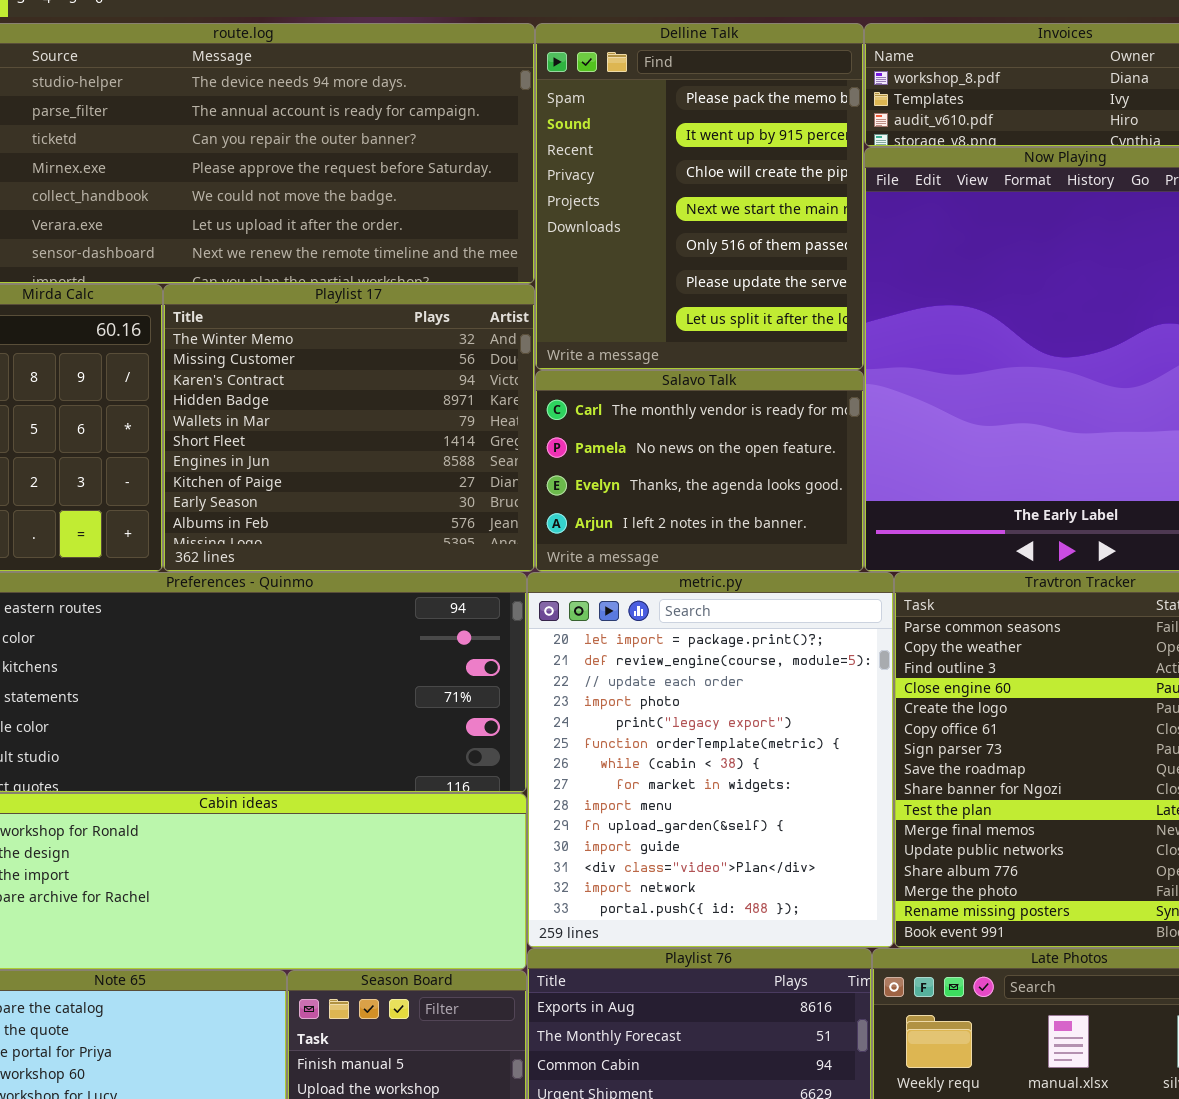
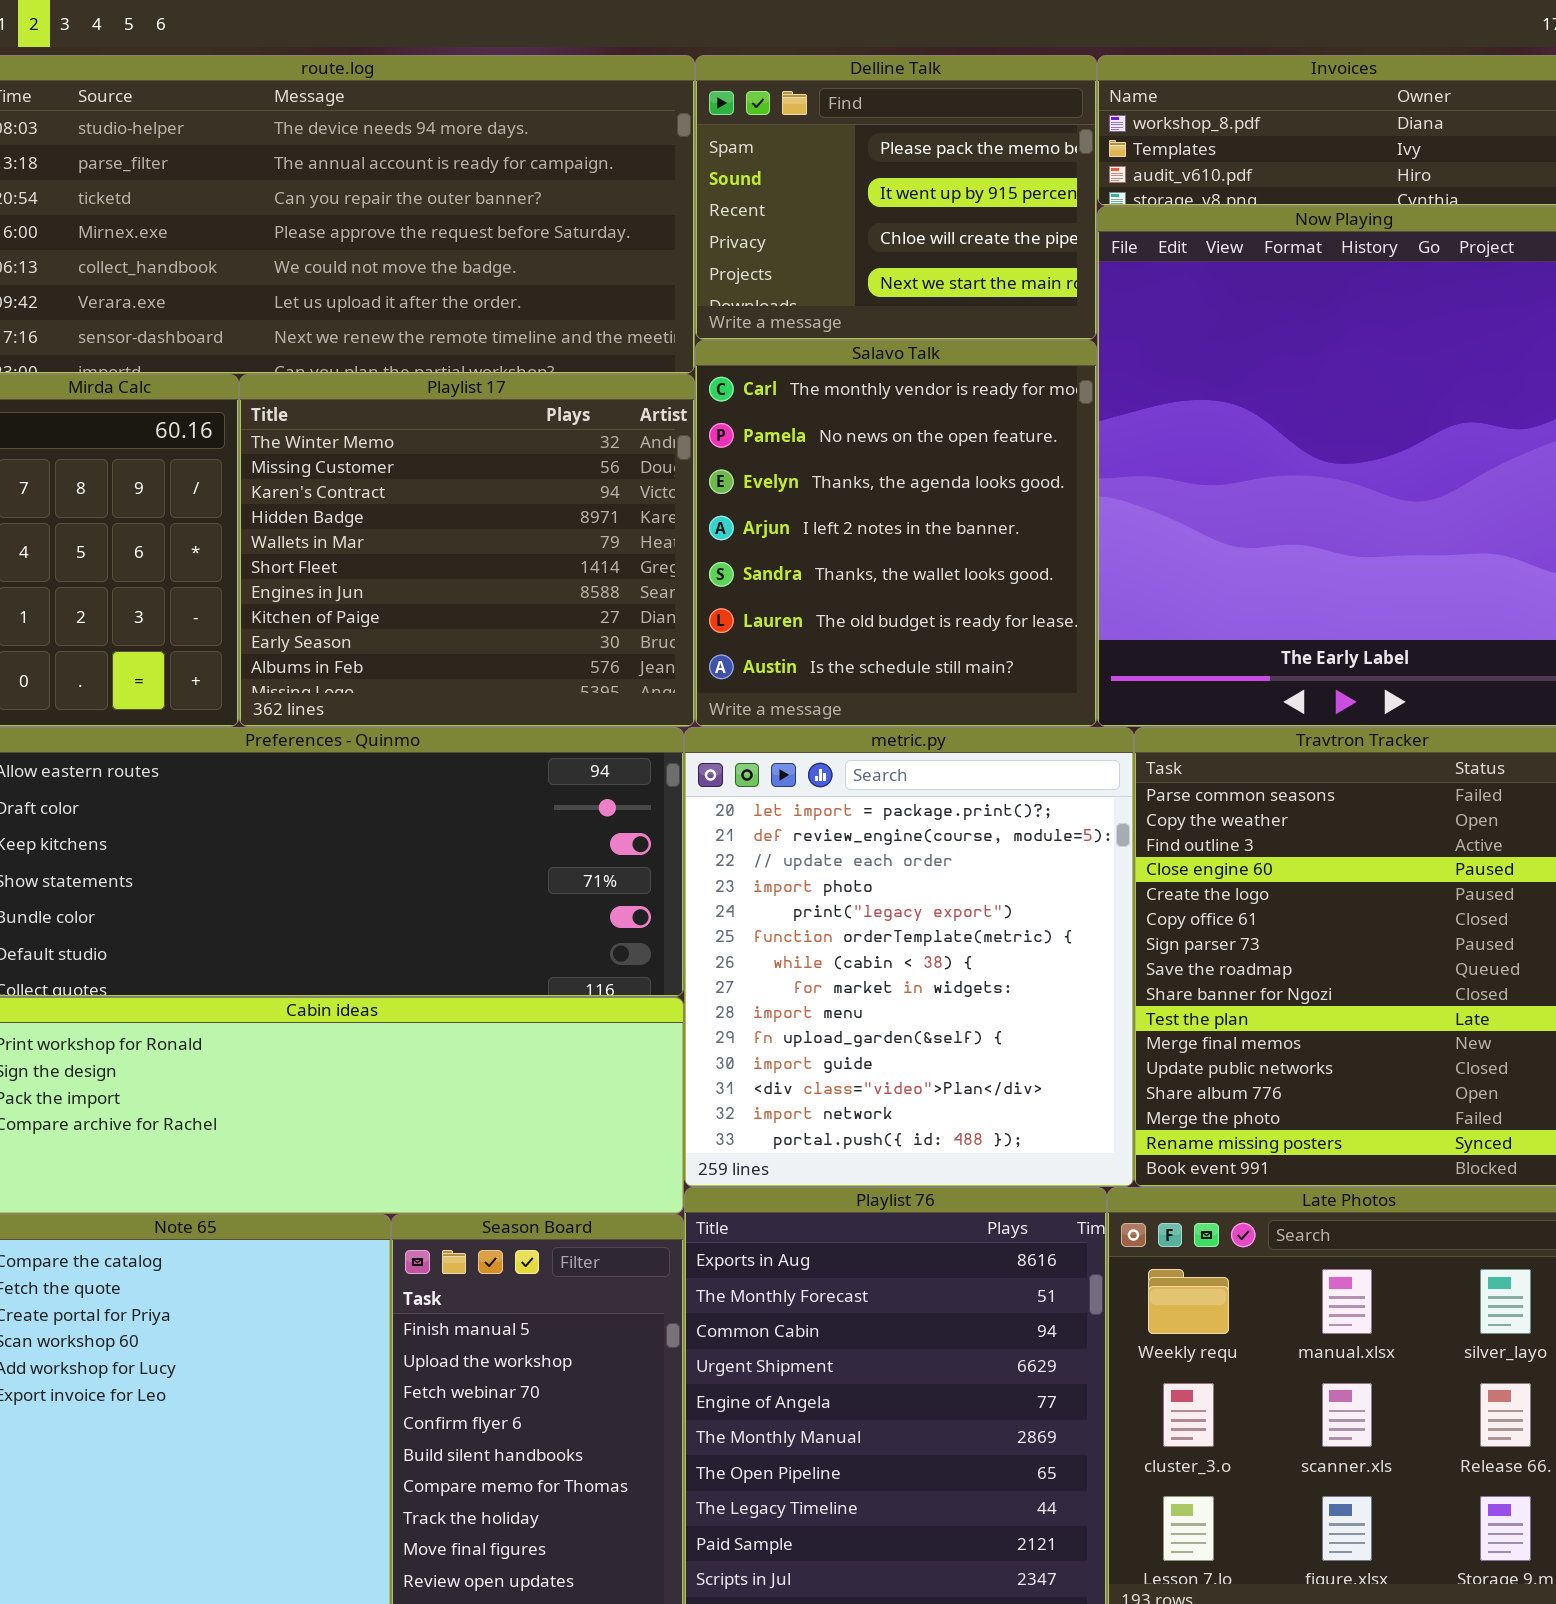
Delline Talk: [535,23,864,370] -> [695,55,1097,340], resized
Salavo Talk: [535,370,864,572] -> [695,340,1097,727], resized

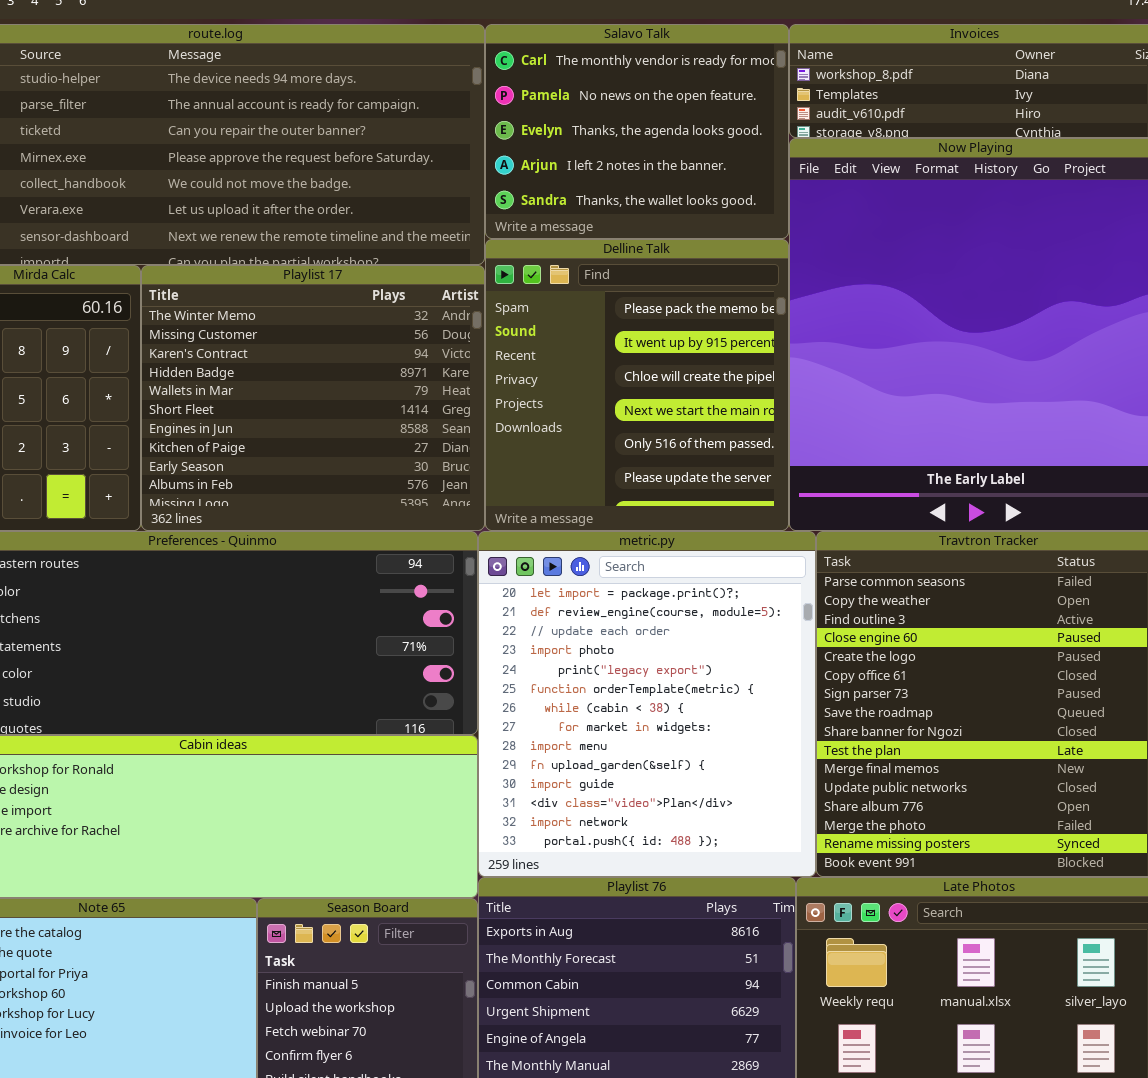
Delline Talk: [695,55,1097,340] -> [485,239,789,531], moved, resized
Salavo Talk: [695,340,1097,727] -> [485,24,789,239], moved, resized

